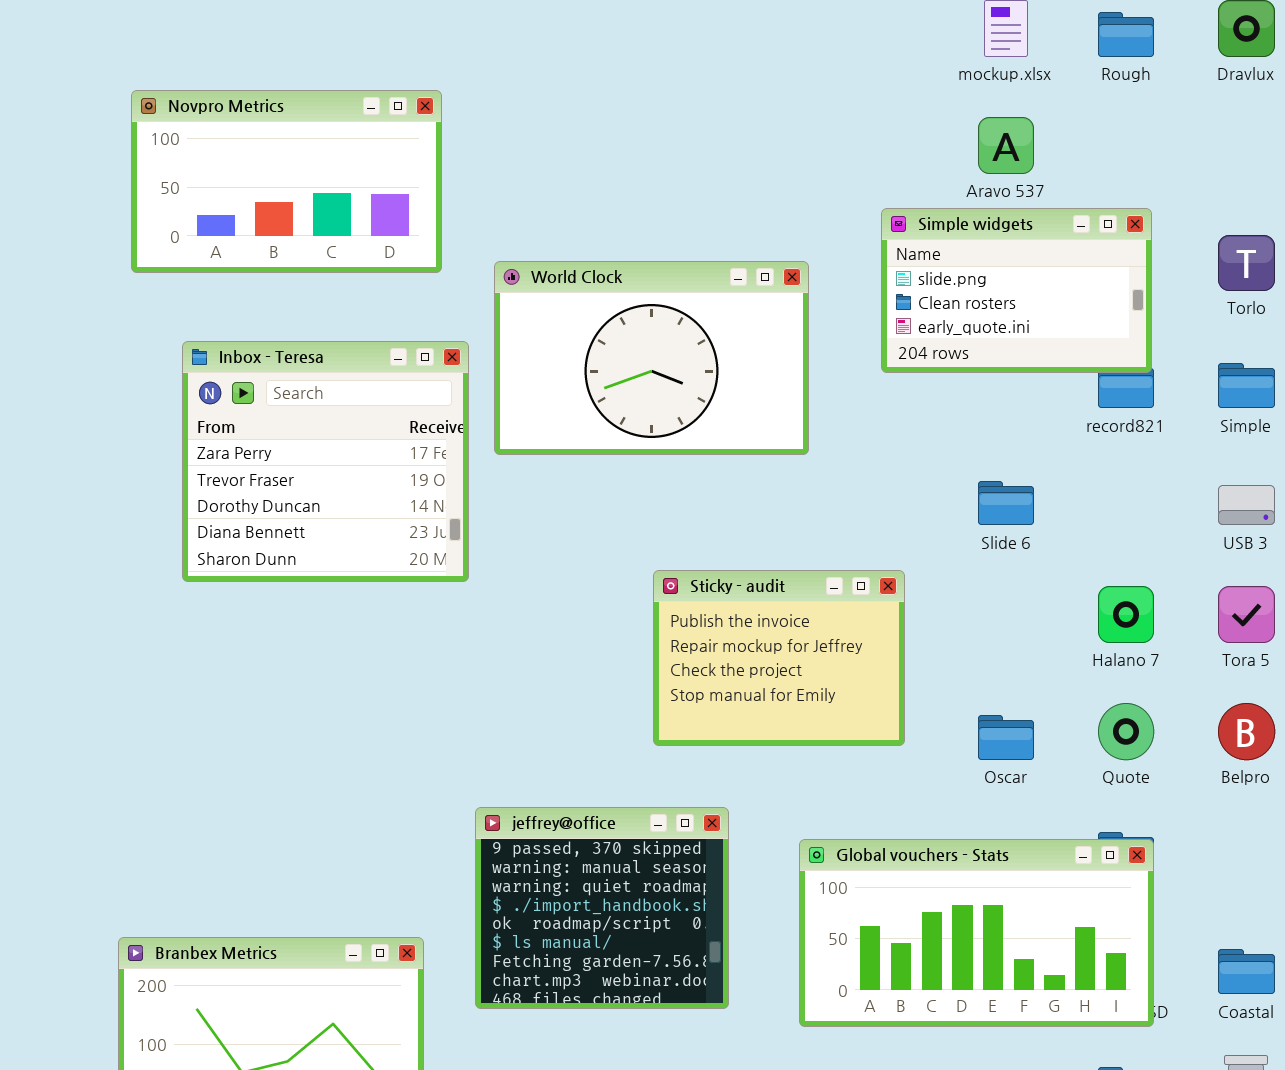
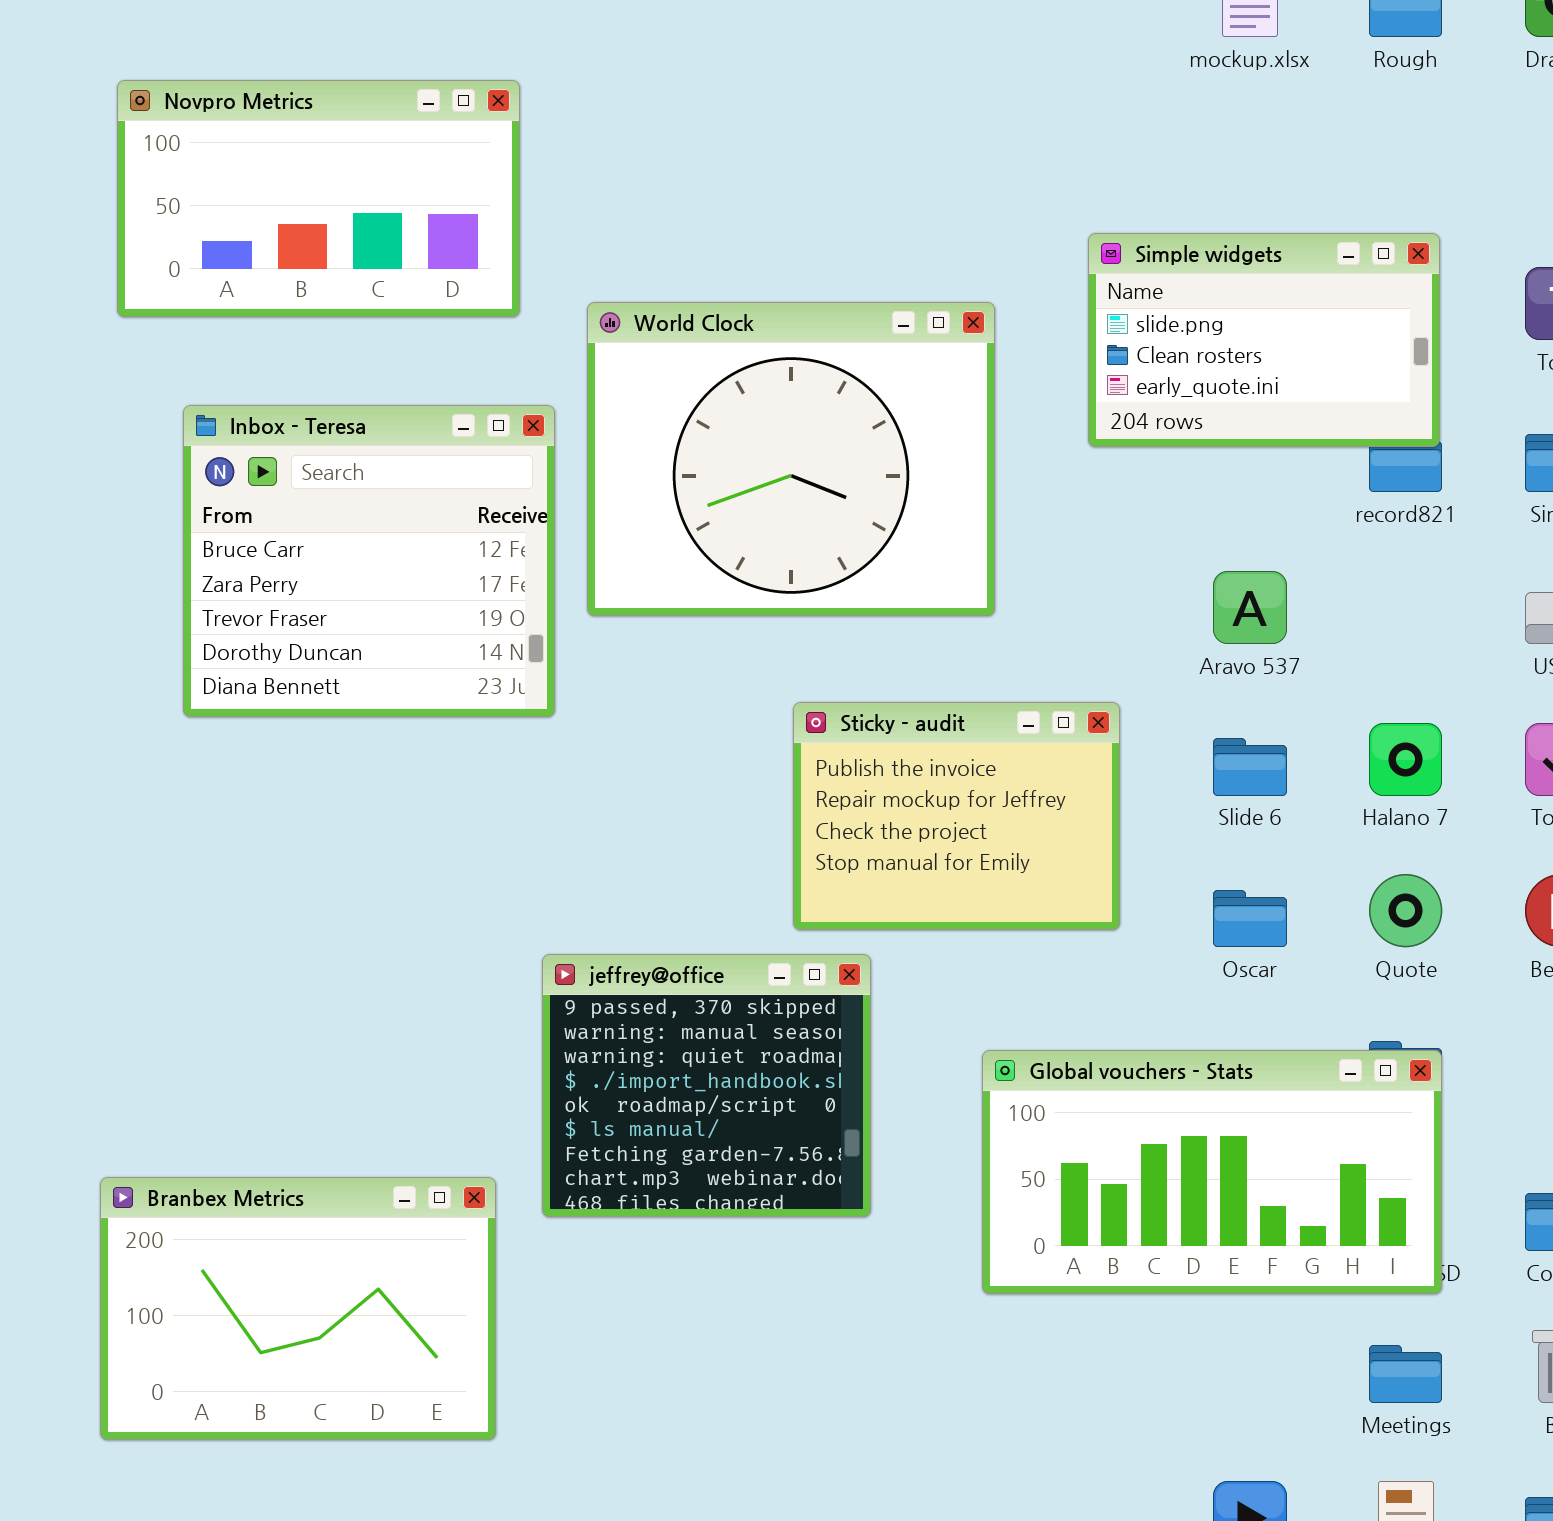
Aravo 537: [978,117,1034,174] -> [1213,571,1287,644], moved
World Clock: [494,261,809,455] -> [587,302,995,616], resized
Inbox - Teresa: [182,341,469,582] -> [183,405,555,717], scrolled up 1 row
Slide 6: [978,481,1034,525] -> [1213,738,1287,796], moved
jeffrey@office: [475,807,729,1009] -> [542,954,871,1217], moved

